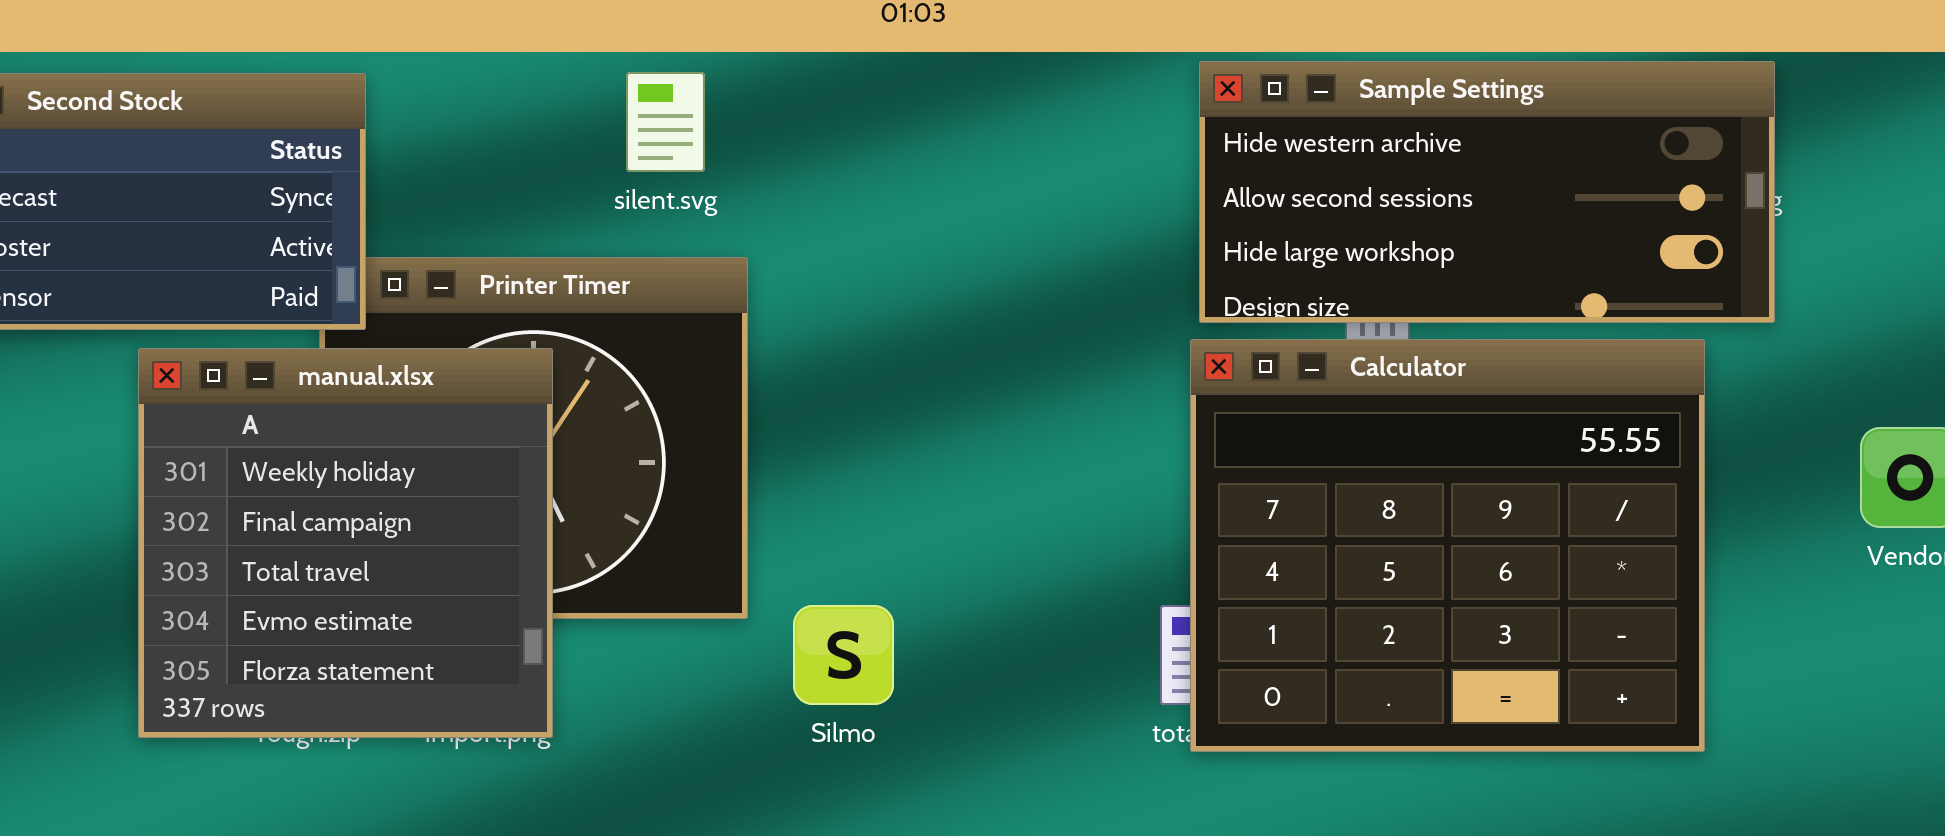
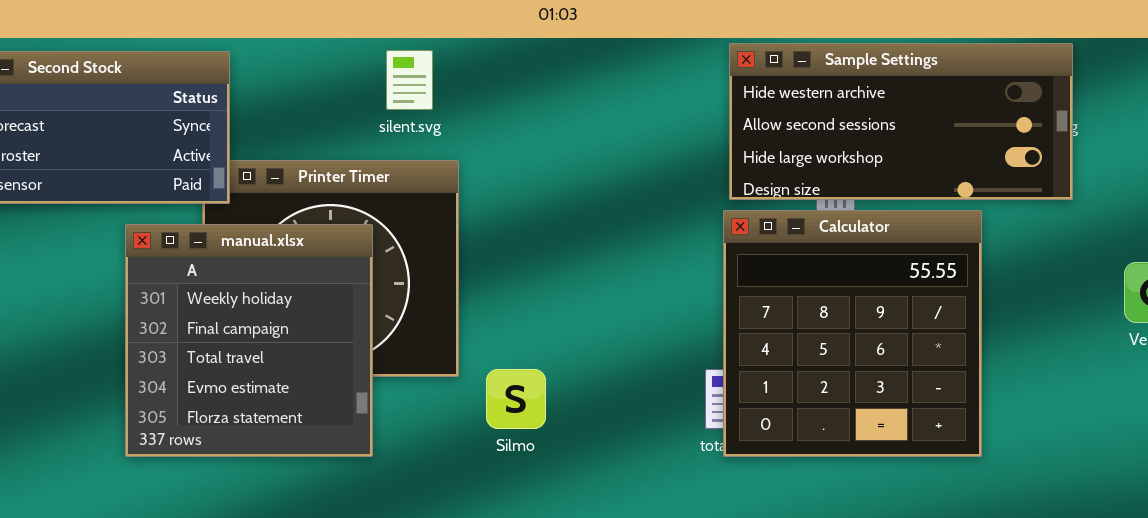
Calculator: [1190,339,1705,752] -> [723,210,982,457], resized
manual.xlsx: [138,348,553,738] -> [125,224,373,457], moved

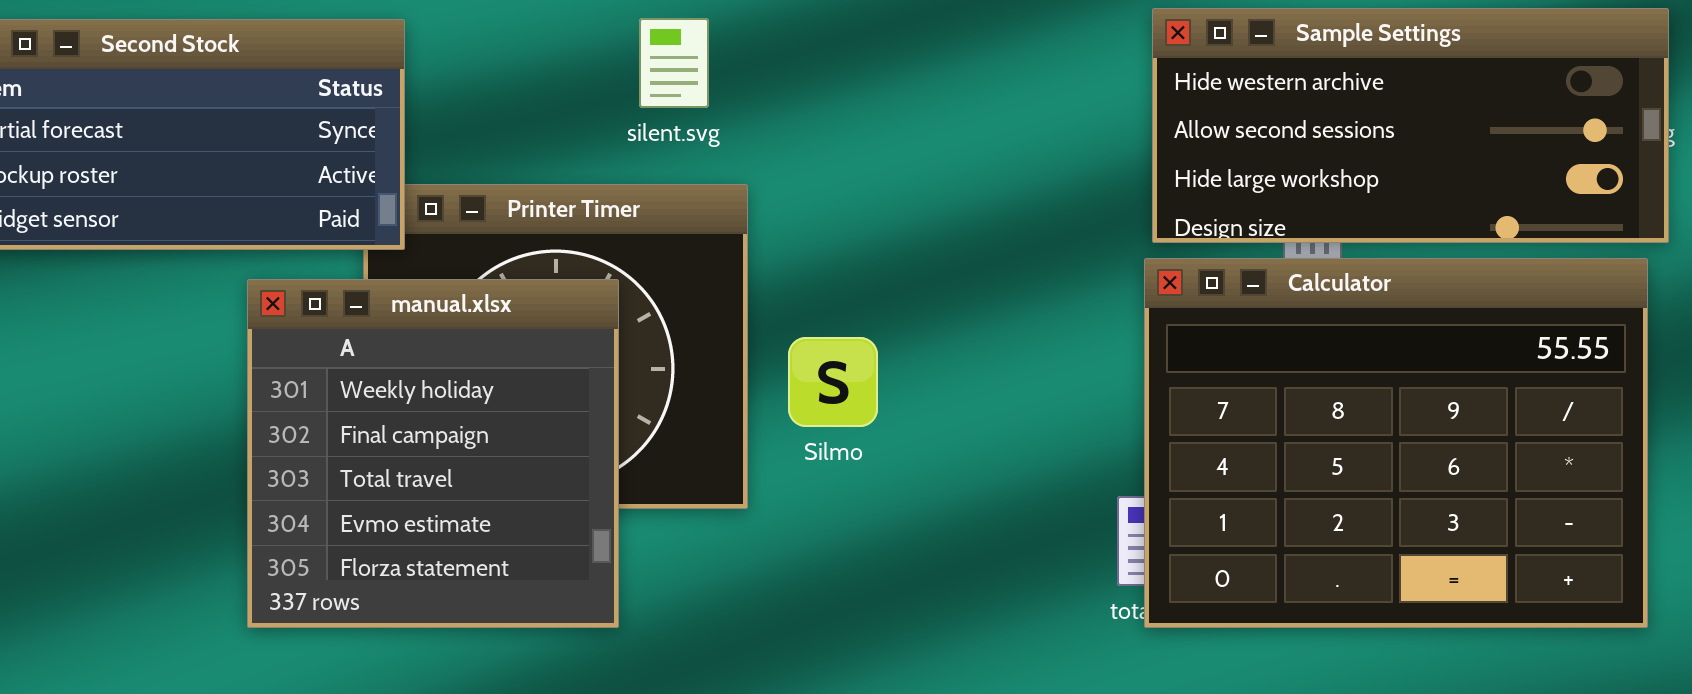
Calculator: [723,210,982,457] -> [1144,258,1648,628], resized
Silmo: [486,369,546,429] -> [788,337,878,427], moved

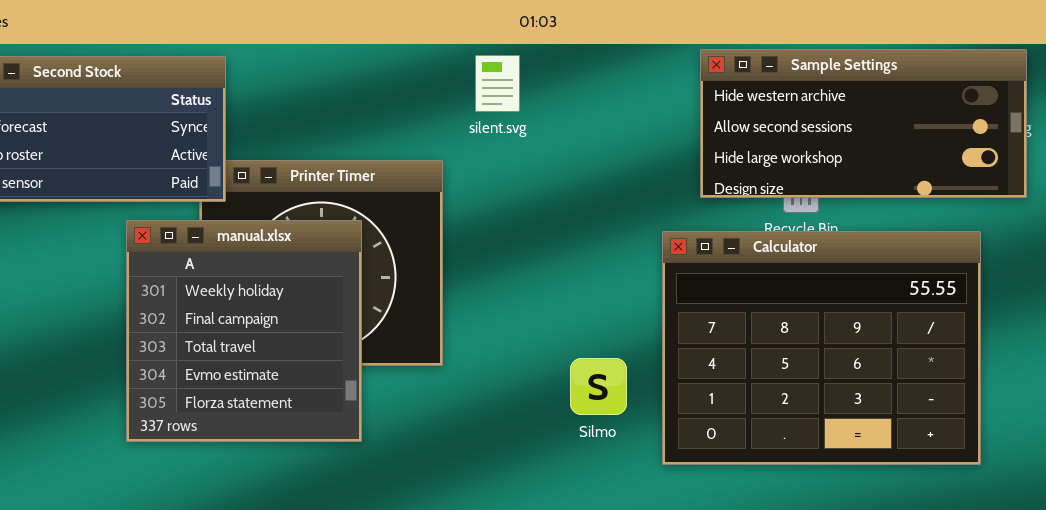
silent.svg: [639,18,709,108] -> [475,55,520,112], moved
Calculator: [1144,258,1648,628] -> [662,231,981,465], moved
Silmo: [788,337,878,427] -> [570,358,627,415], moved

